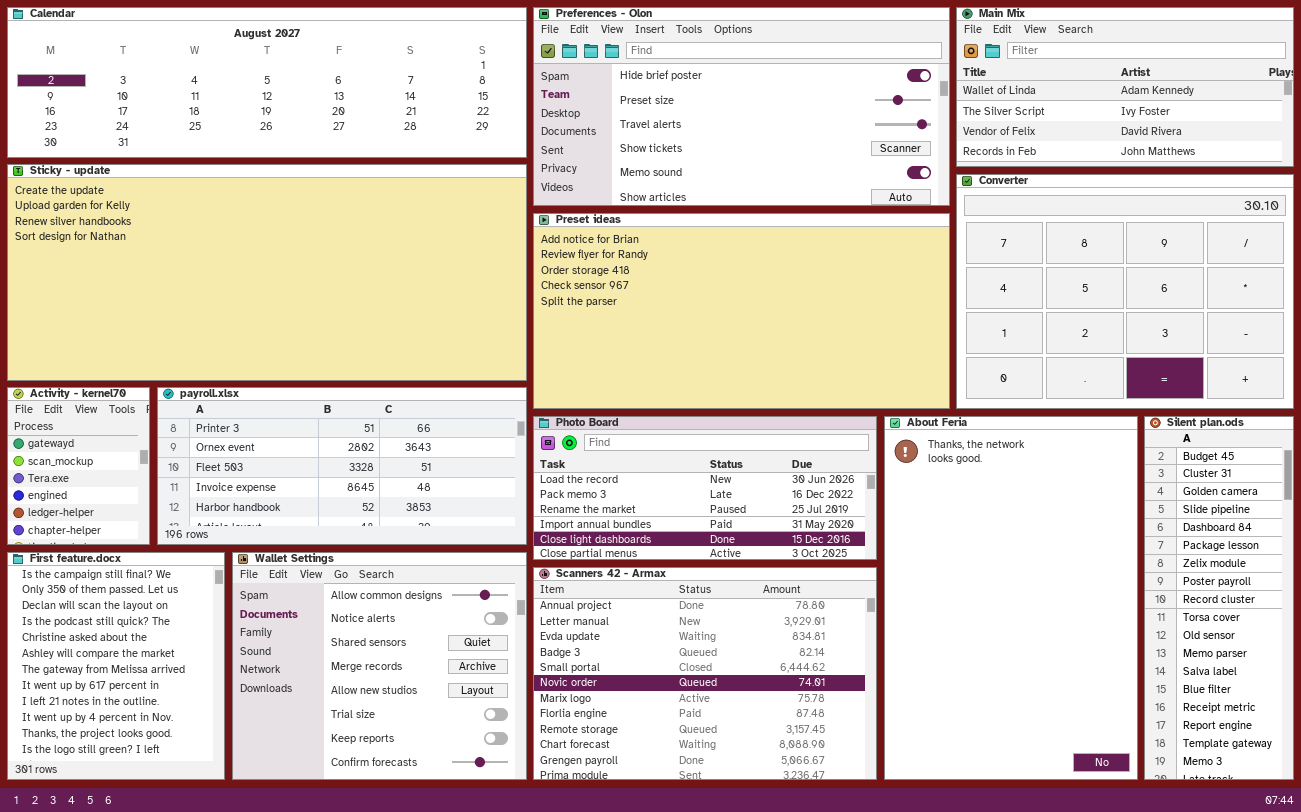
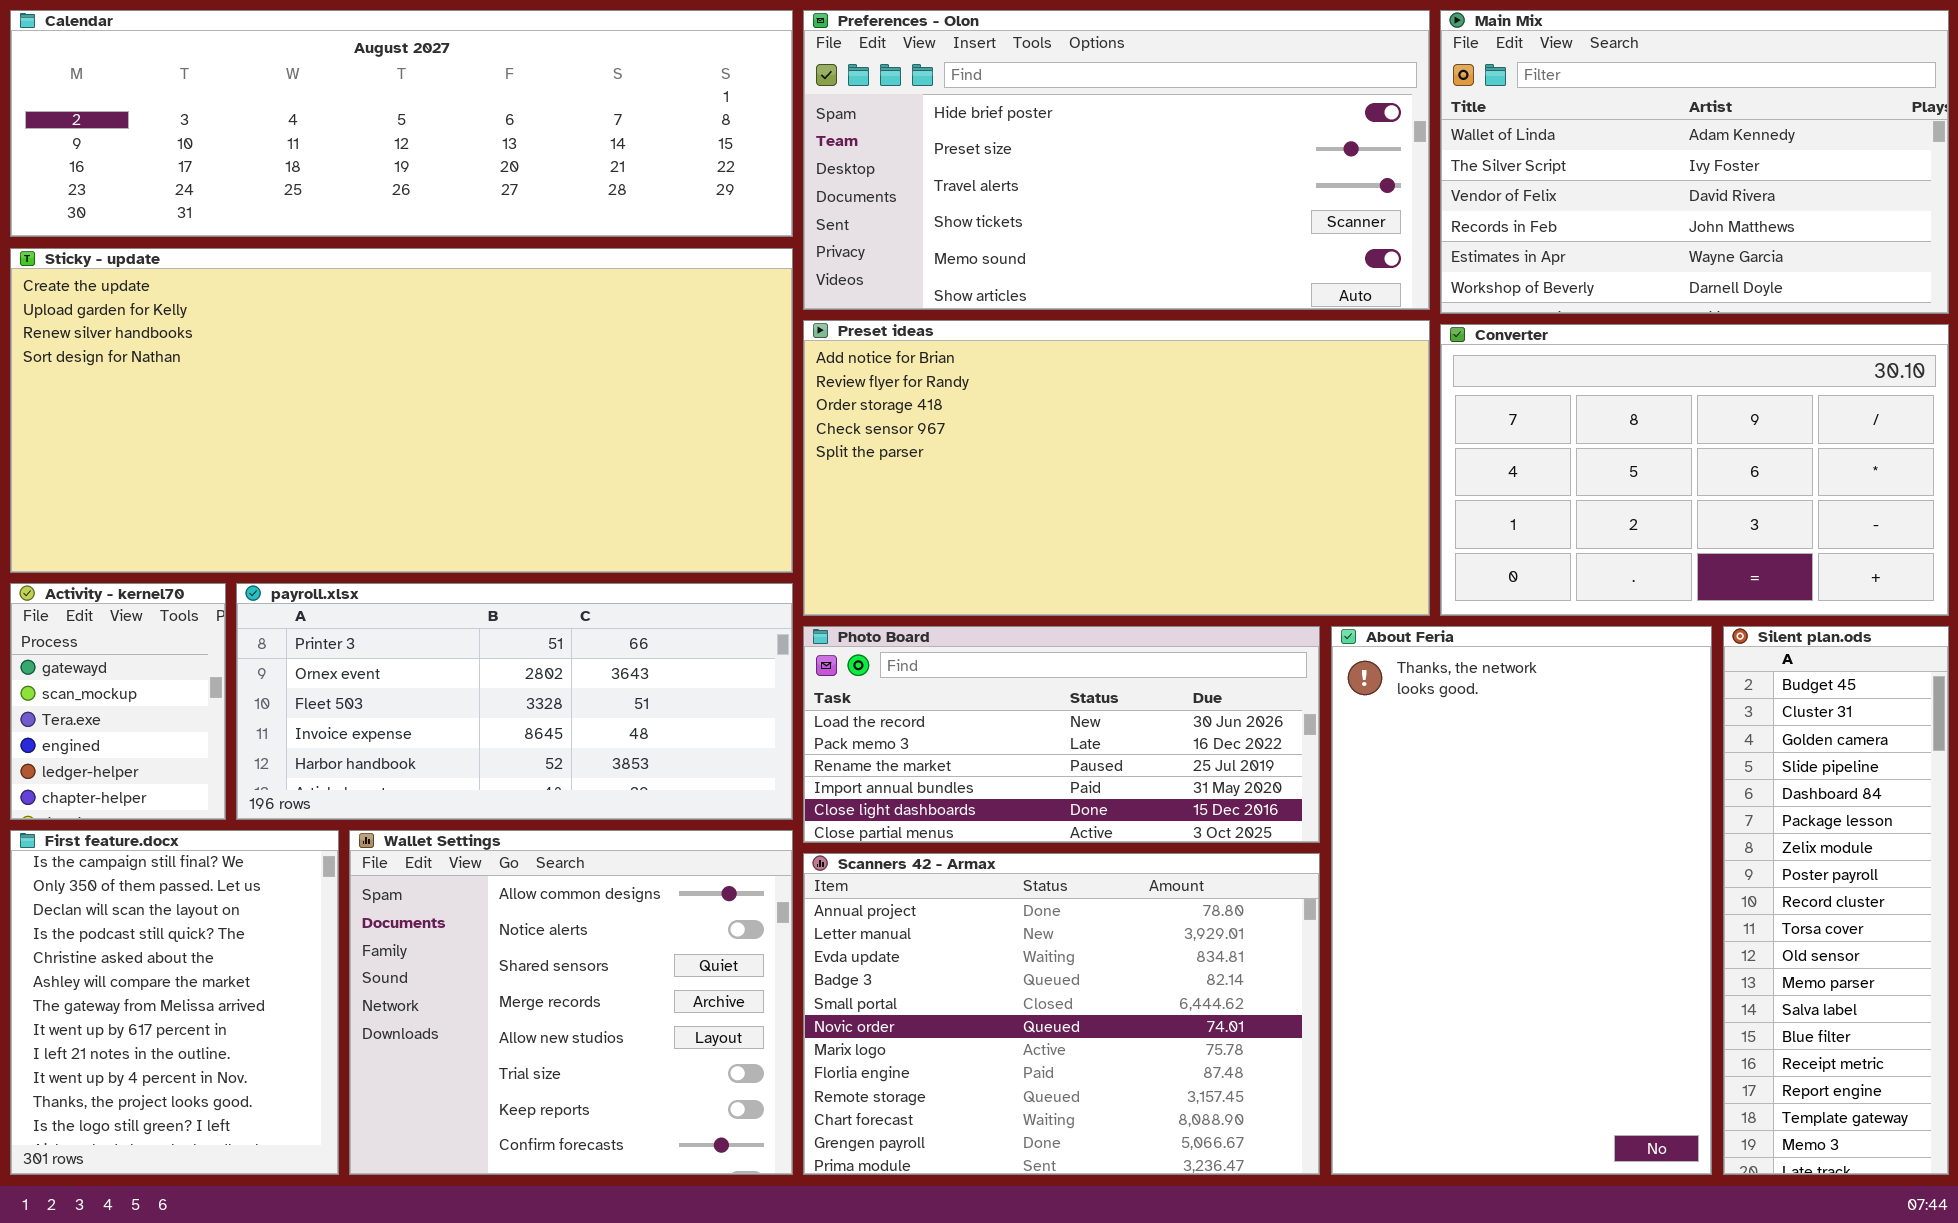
Main Mix: [956,7,1294,167] -> [1440,10,1949,314], resized
Converter: [956,174,1294,409] -> [1440,324,1949,616], resized

